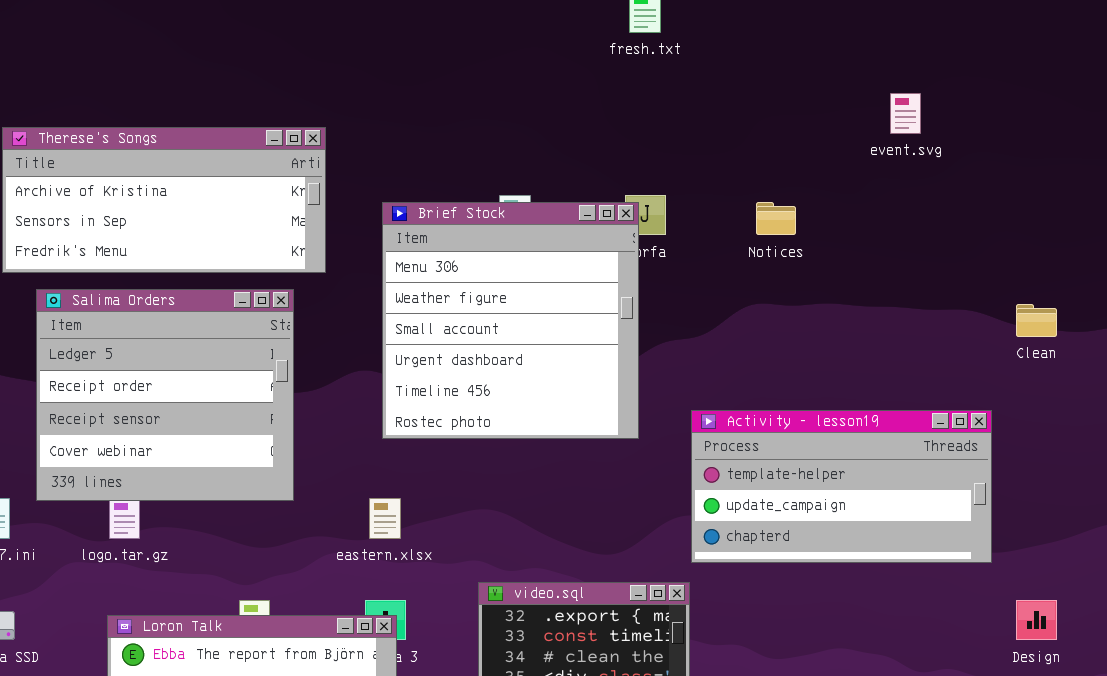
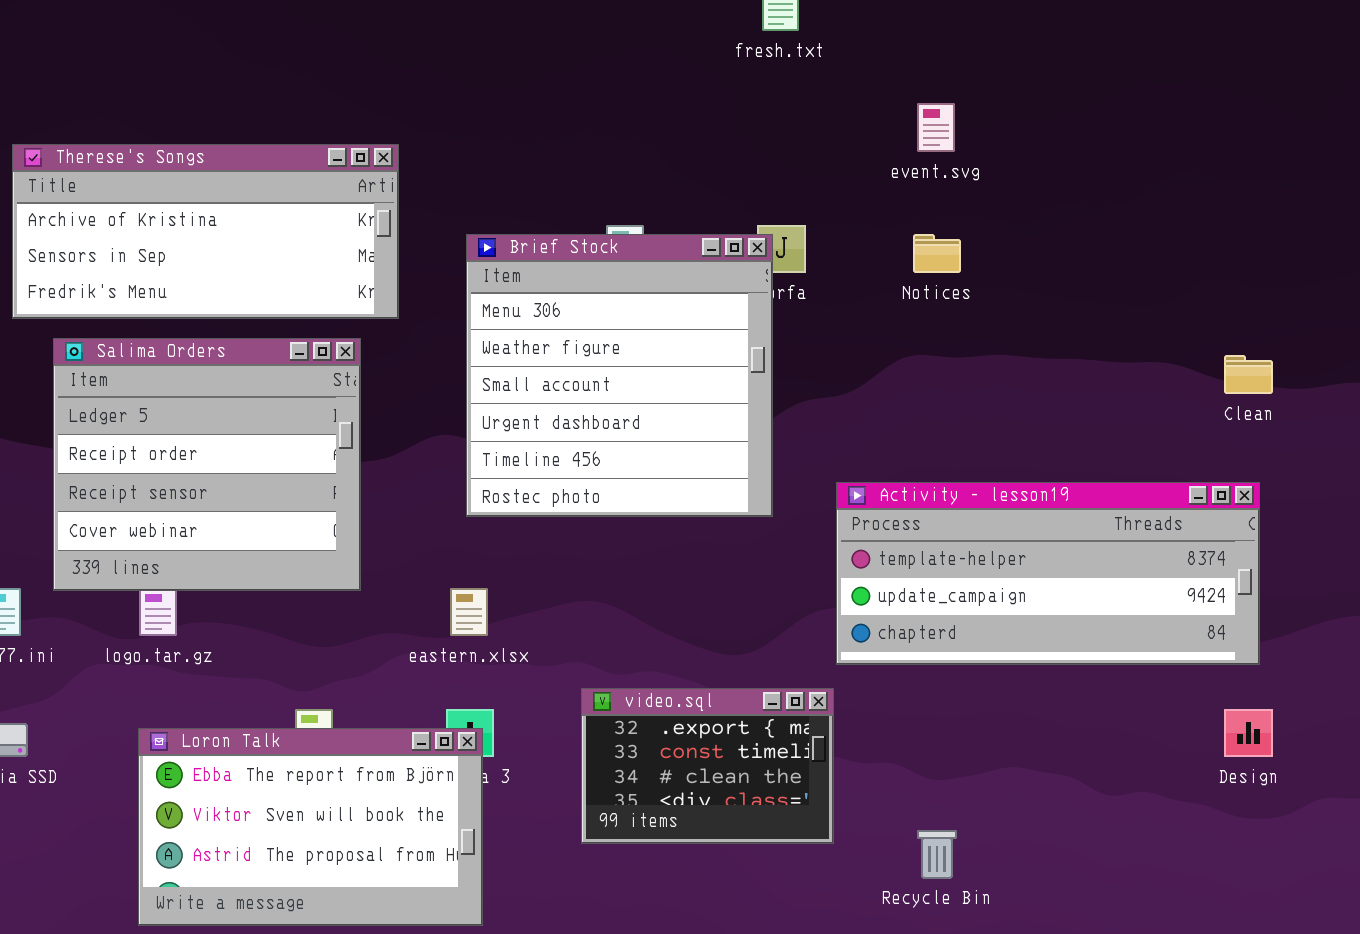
event.svg: [890,93,921,134] -> [917,103,955,152], moved
Activity - lesson19: [691,410,992,563] -> [836,482,1260,665], resized

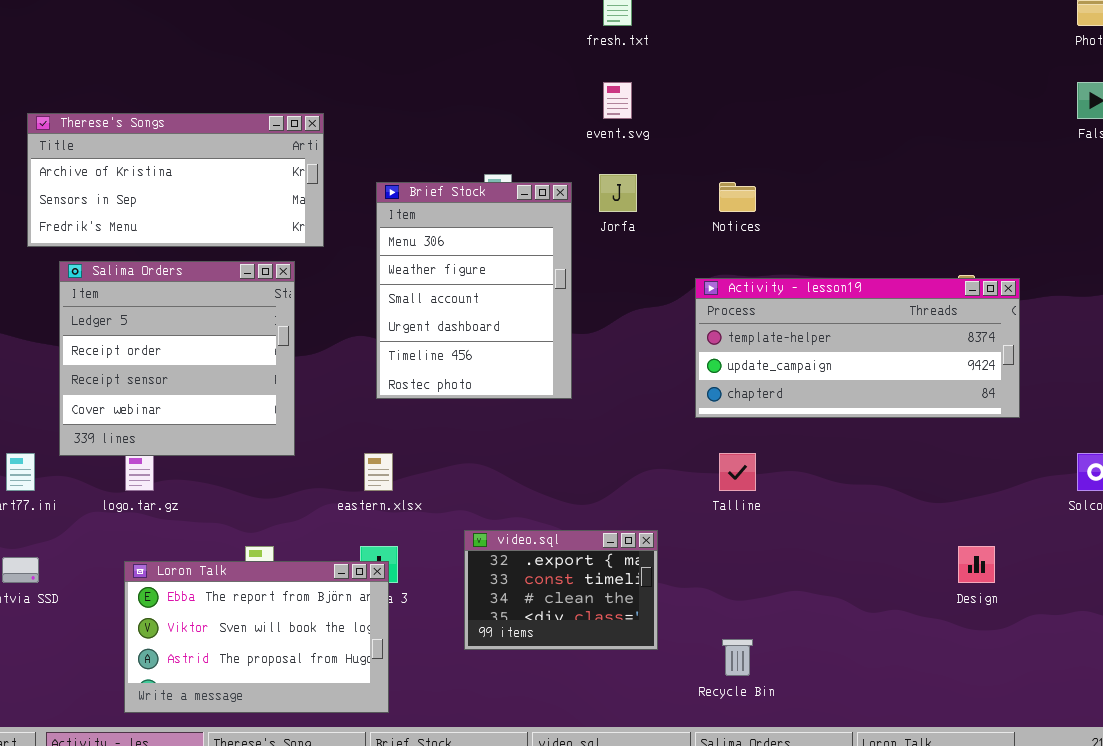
event.svg: [917,103,955,152] -> [603,82,632,119], moved
Brief Stock: [466,234,773,517] -> [376,182,572,399], resized
Activity - lesson19: [836,482,1260,665] -> [695,278,1020,418], moved

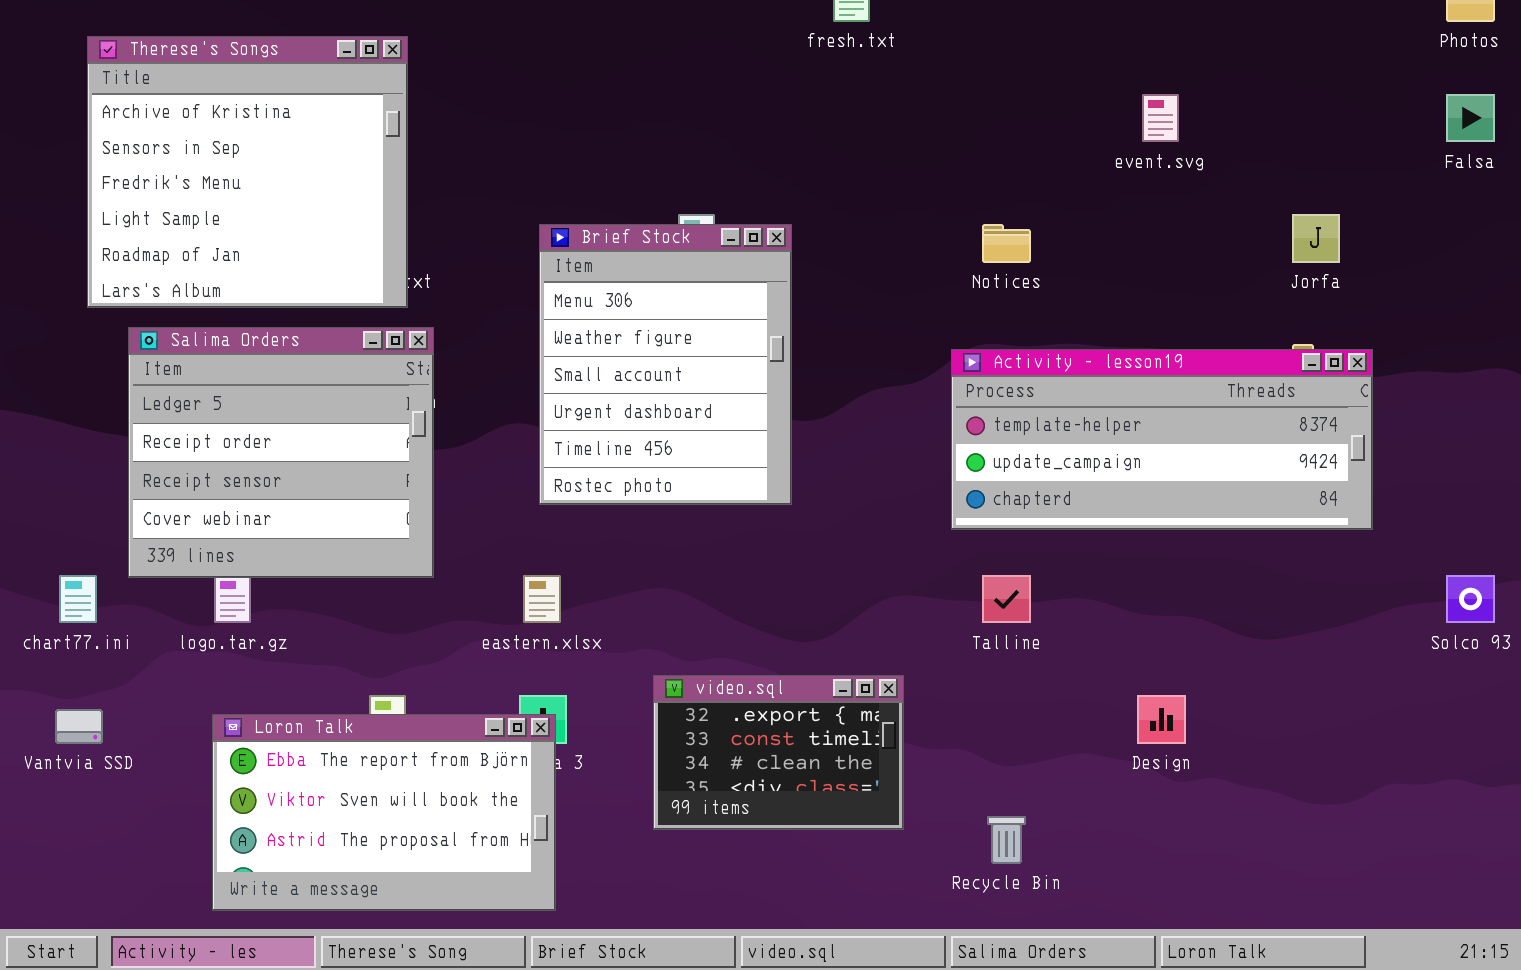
event.svg: [603,82,632,119] -> [1142,94,1179,142], moved
Therese's Songs: [27,113,324,247] -> [87,36,408,308], resized
Jorfa: [599,174,637,212] -> [1292,214,1340,263], moved
Design: [958,546,995,583] -> [1137,695,1186,744], moved

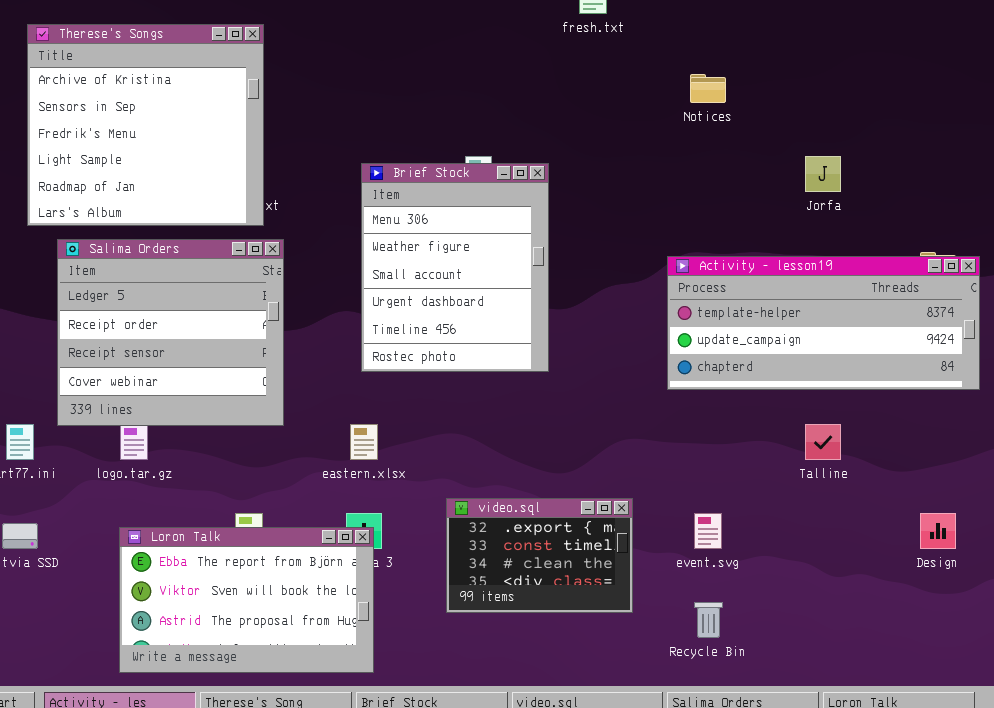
event.svg: [1142,94,1179,142] -> [694,513,722,549], moved
Jorfa: [1292,214,1340,263] -> [805,156,841,192], moved
Notices: [982,224,1031,263] -> [690,74,726,103], moved
Talline: [982,575,1031,623] -> [805,424,841,460], moved
Design: [1137,695,1186,744] -> [920,513,956,549], moved

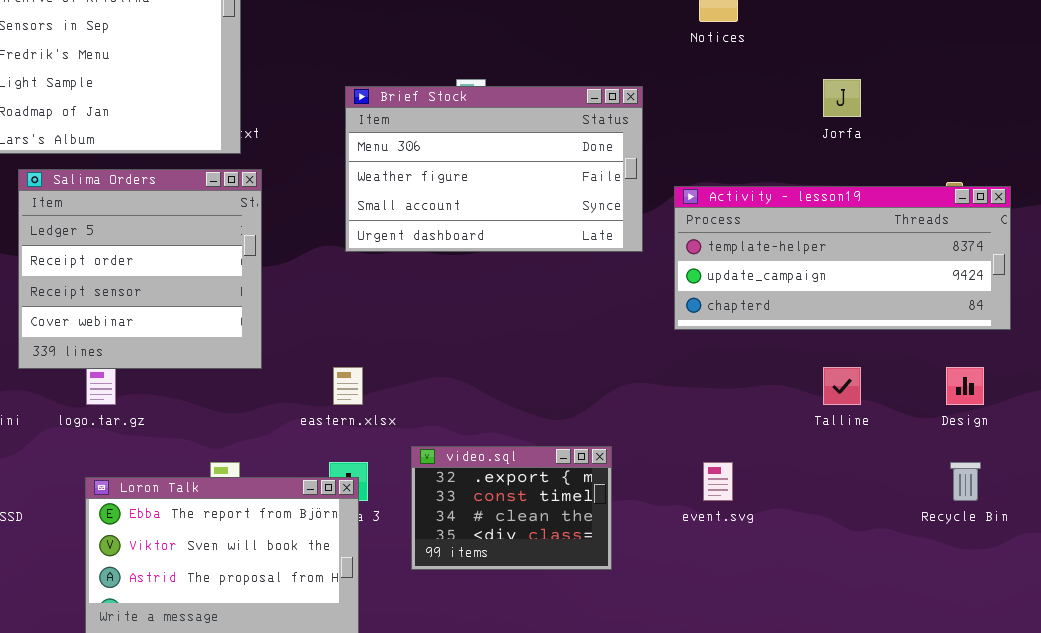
Brief Stock: [361,163,549,372] -> [345,86,643,252], resized
video.sql: [446,498,633,613] -> [411,446,612,570], moved
Design: [920,513,956,549] -> [946,367,984,405], moved
Recycle Bin: [694,602,723,638] -> [950,462,981,501], moved

